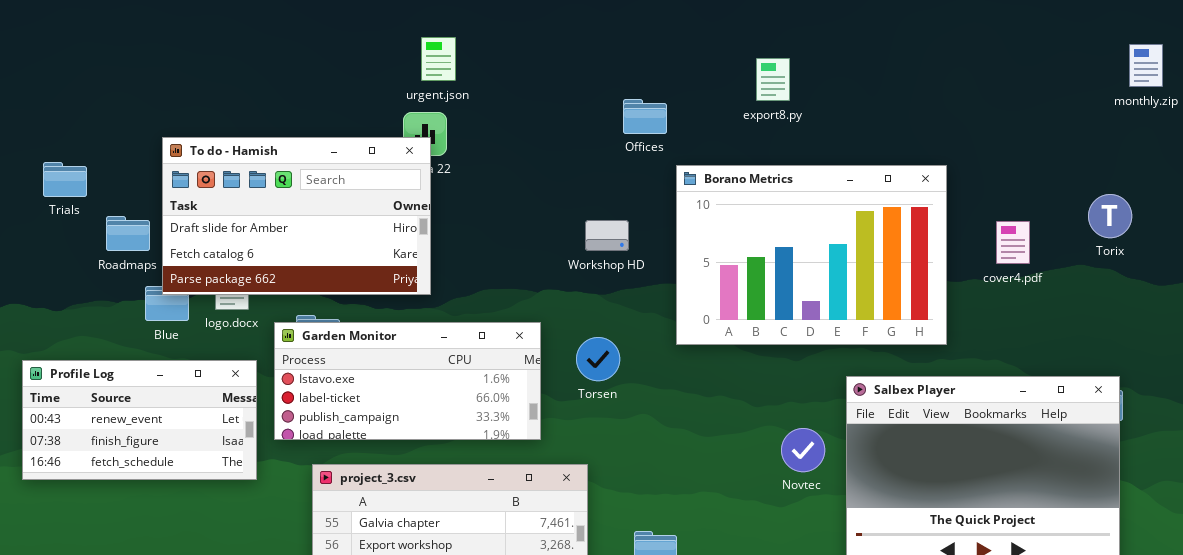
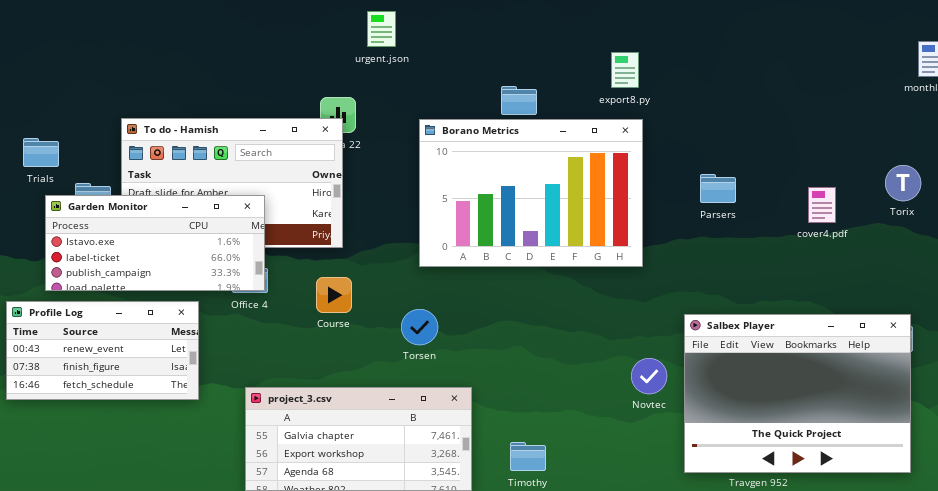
urgent.json: [421,37,456,81] -> [367,11,396,47], moved
Borano Metrics: [676,165,947,345] -> [419,119,643,267], moved
Garden Monitor: [274,322,541,440] -> [45,195,265,291], moved
Torsen: [576,337,620,381] -> [401,309,438,345], moved

